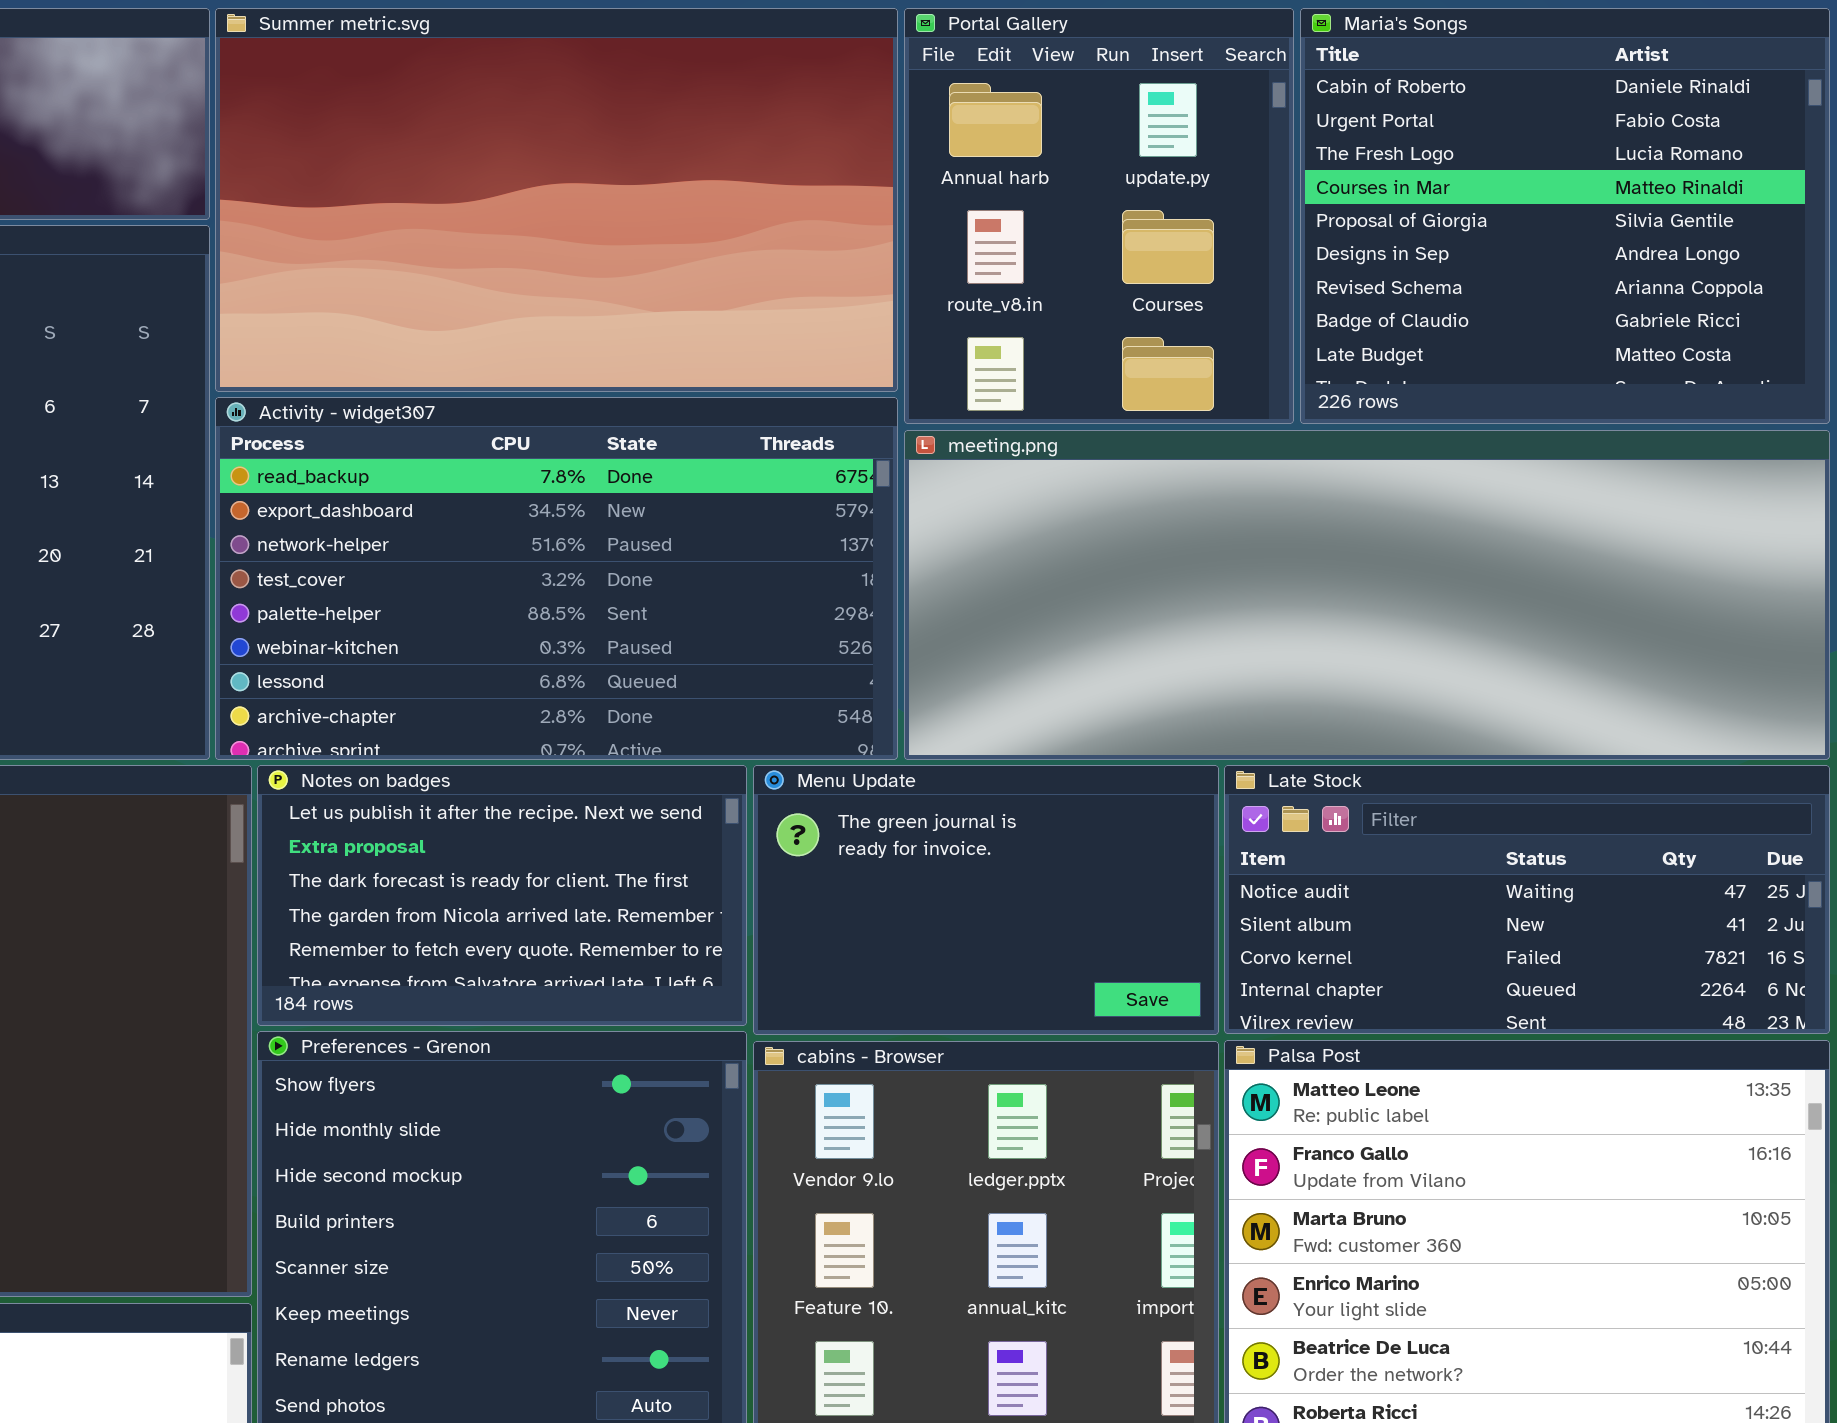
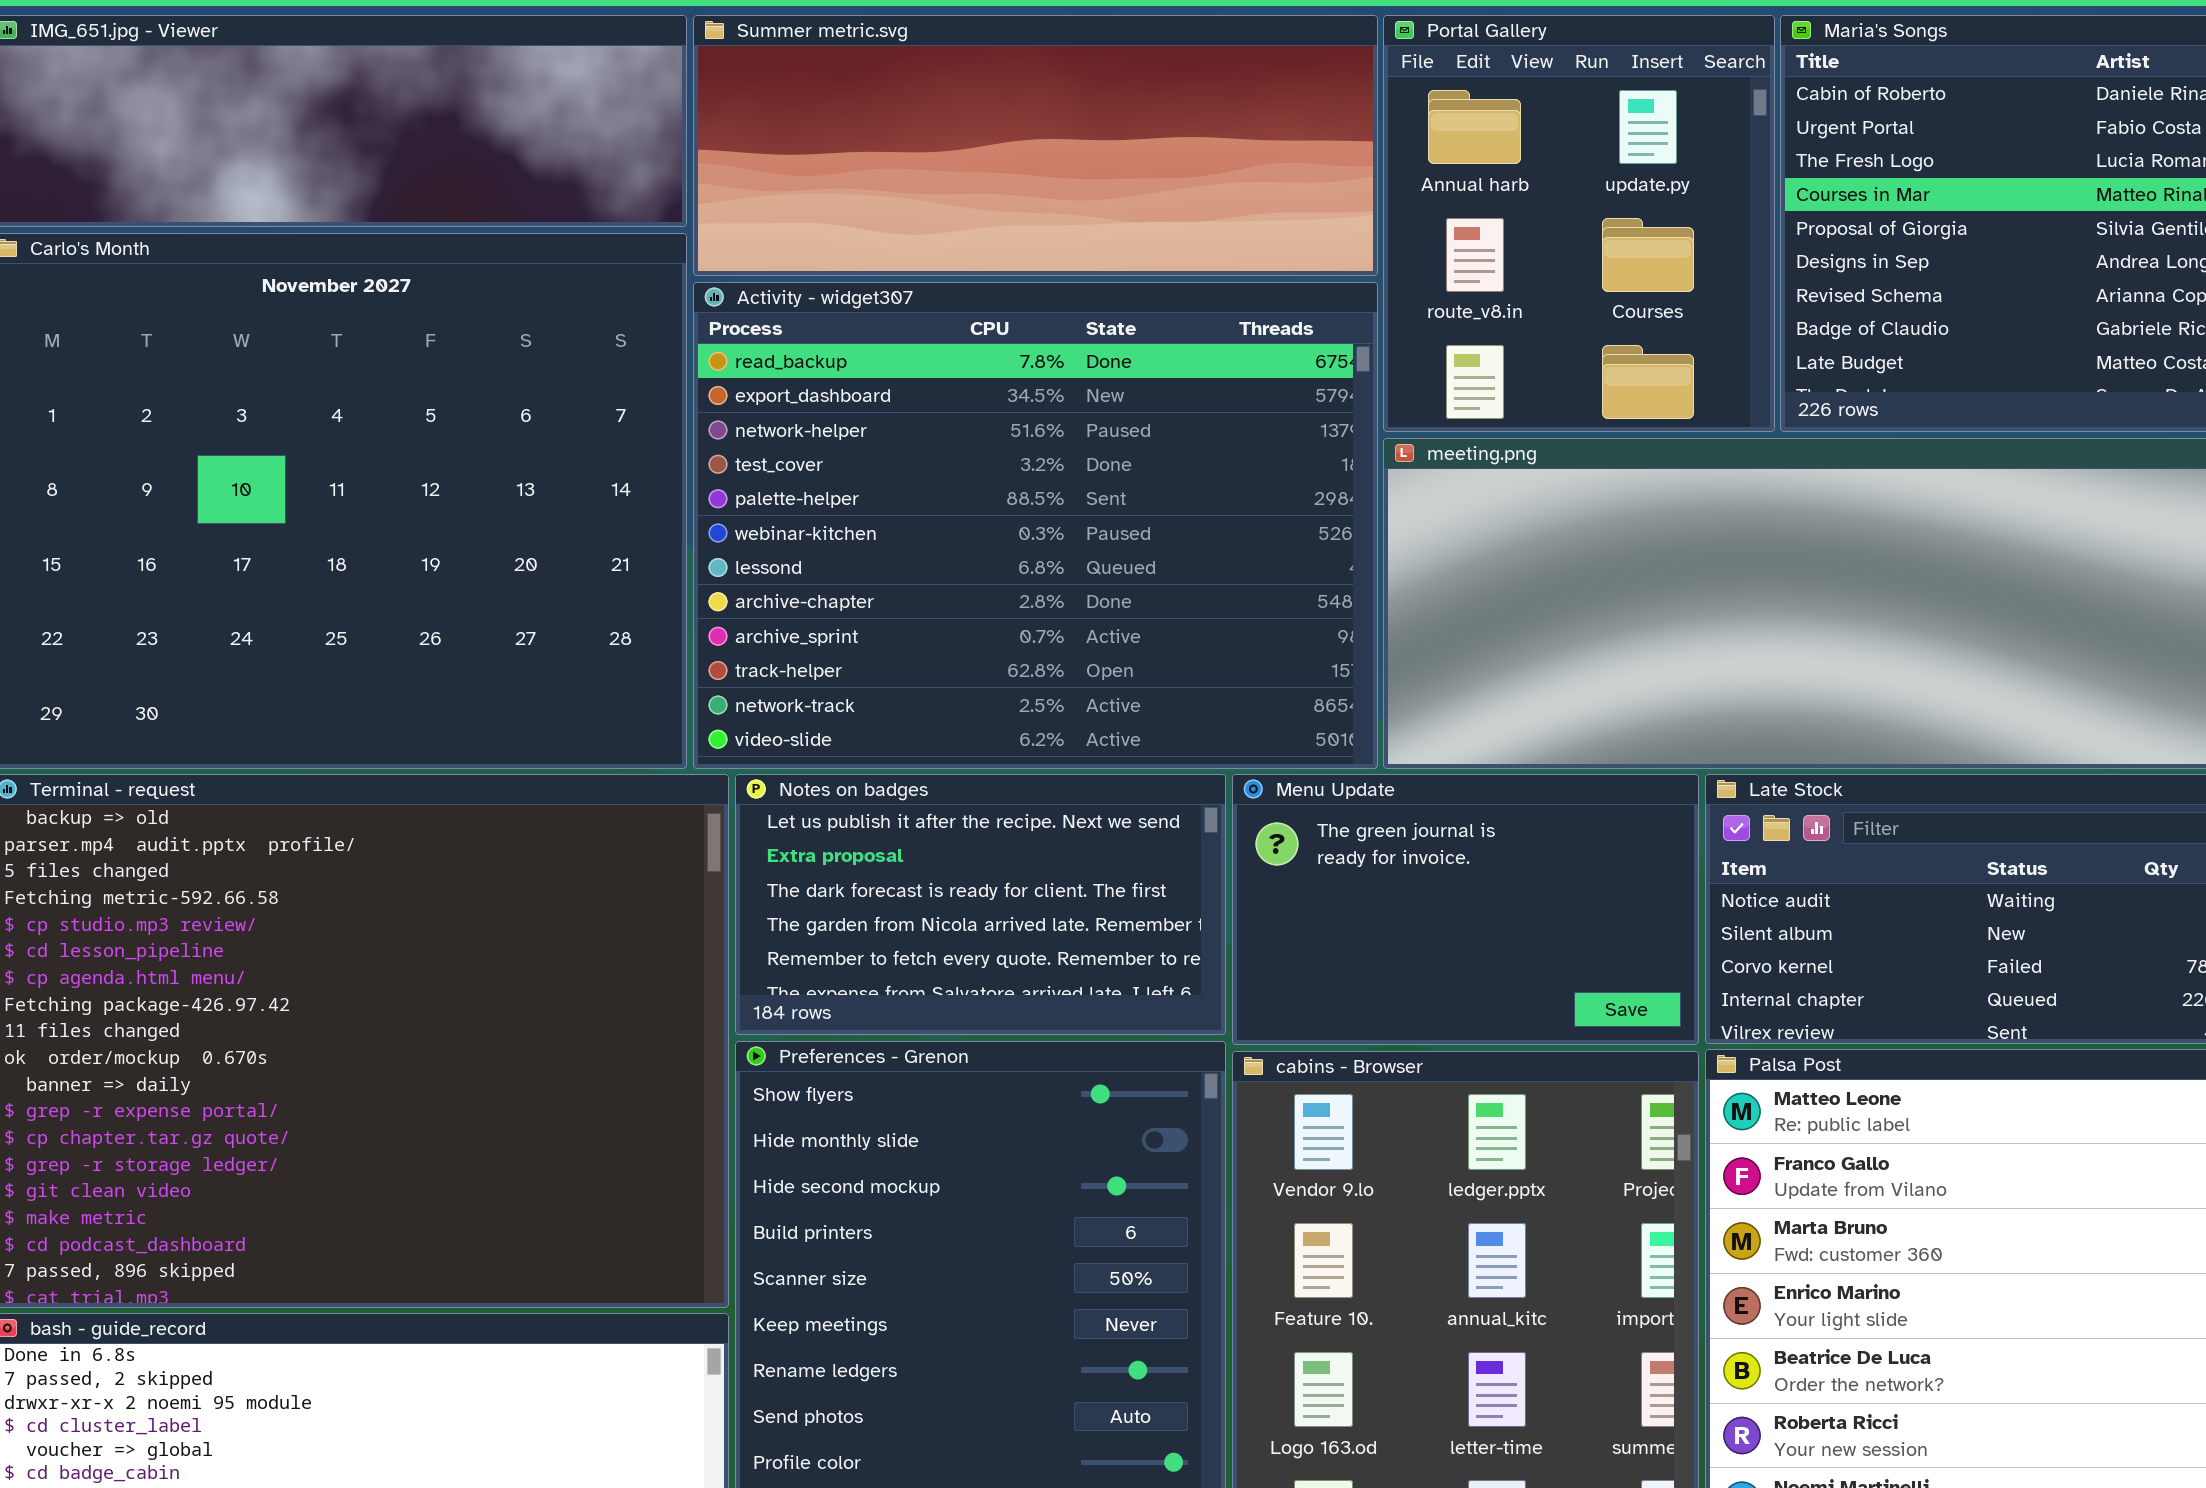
Summer metric.svg: [215,8,898,392] -> [693,15,1378,276], resized
Activity - widget307: [215,397,898,760] -> [693,282,1378,769], resized

